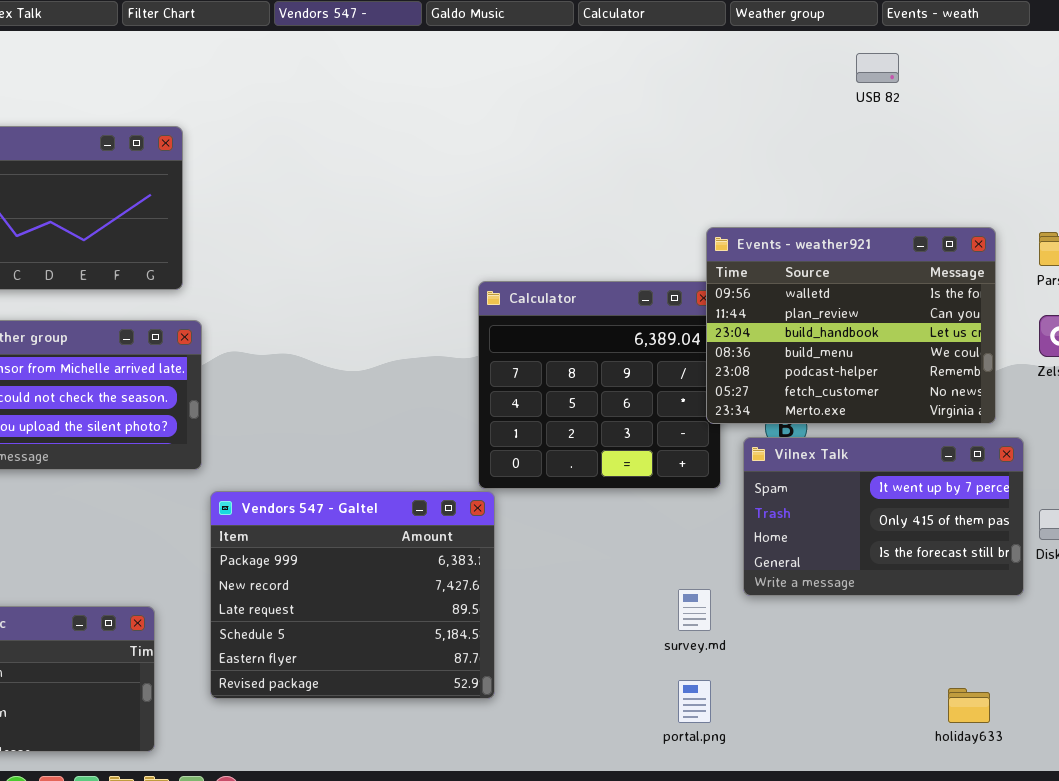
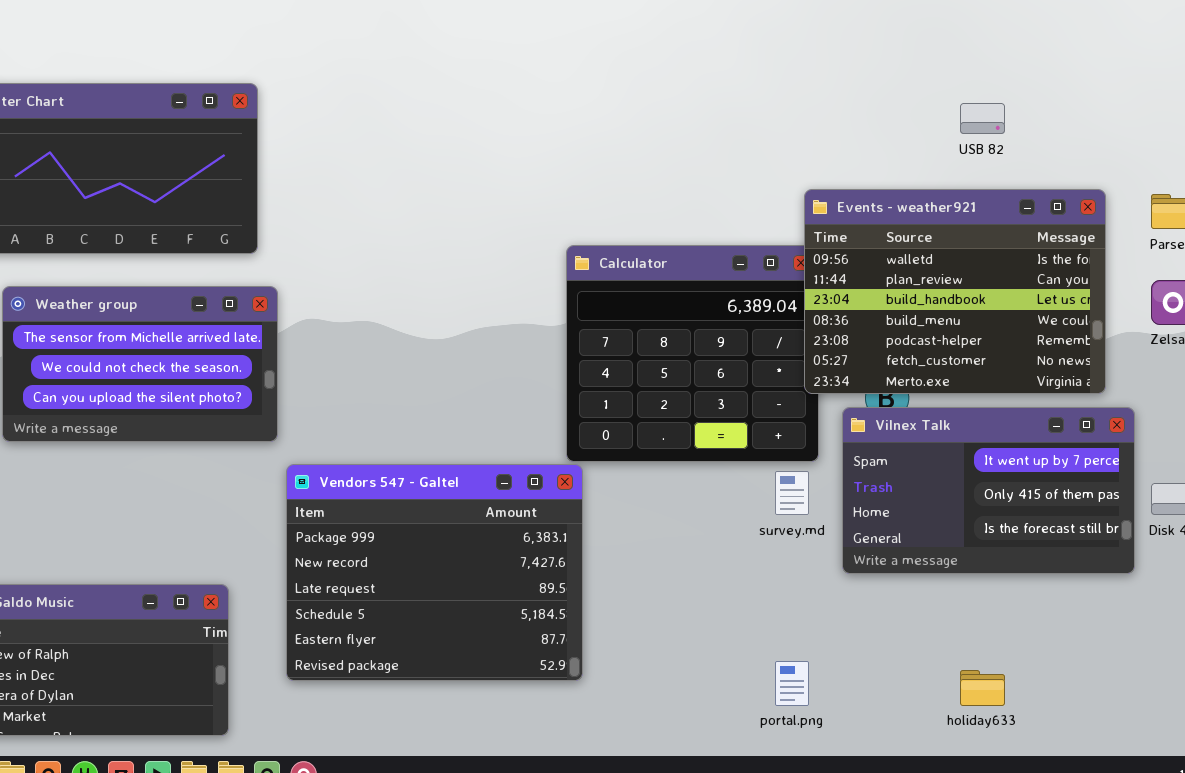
USB 82: [856,53,899,83] -> [960,103,1005,134], moved
survey.md: [678,589,711,631] -> [775,471,809,515], moved
holiday633: [948,688,990,723] -> [960,670,1005,706], moved

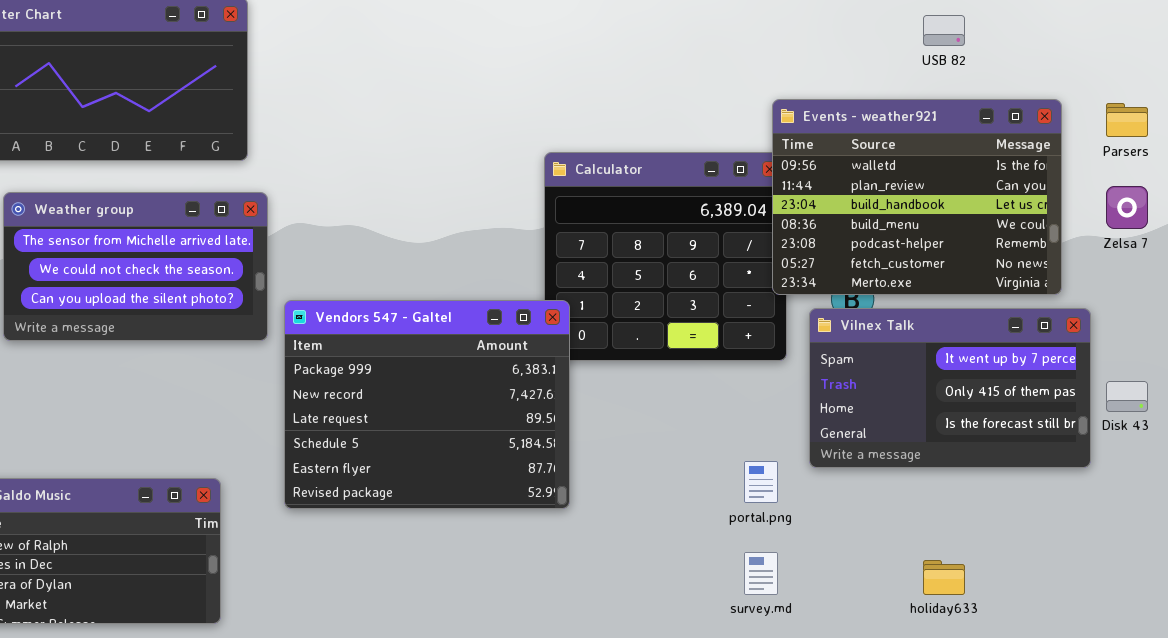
Vendors 547 - Galtel: [286,464,583,681] -> [284,300,570,509], moved
survey.md: [775,471,809,515] -> [744,552,778,595], moved
portal.png: [775,661,809,706] -> [744,461,778,503], moved

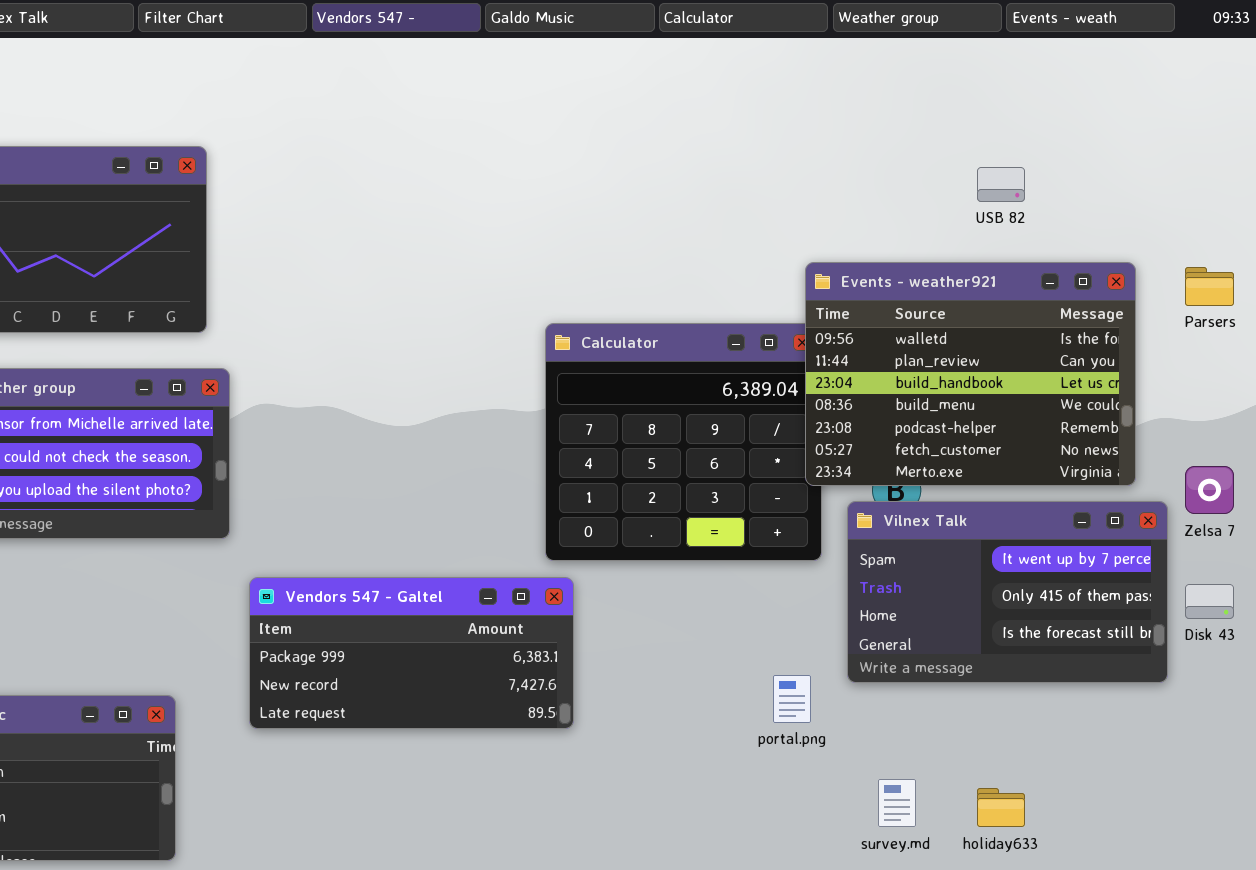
Zelsa 7: [1106,186,1148,229] -> [1185,466,1234,514], moved
Vendors 547 - Galtel: [284,300,570,509] -> [249,577,574,729], resized
survey.md: [744,552,778,595] -> [878,779,916,827], moved

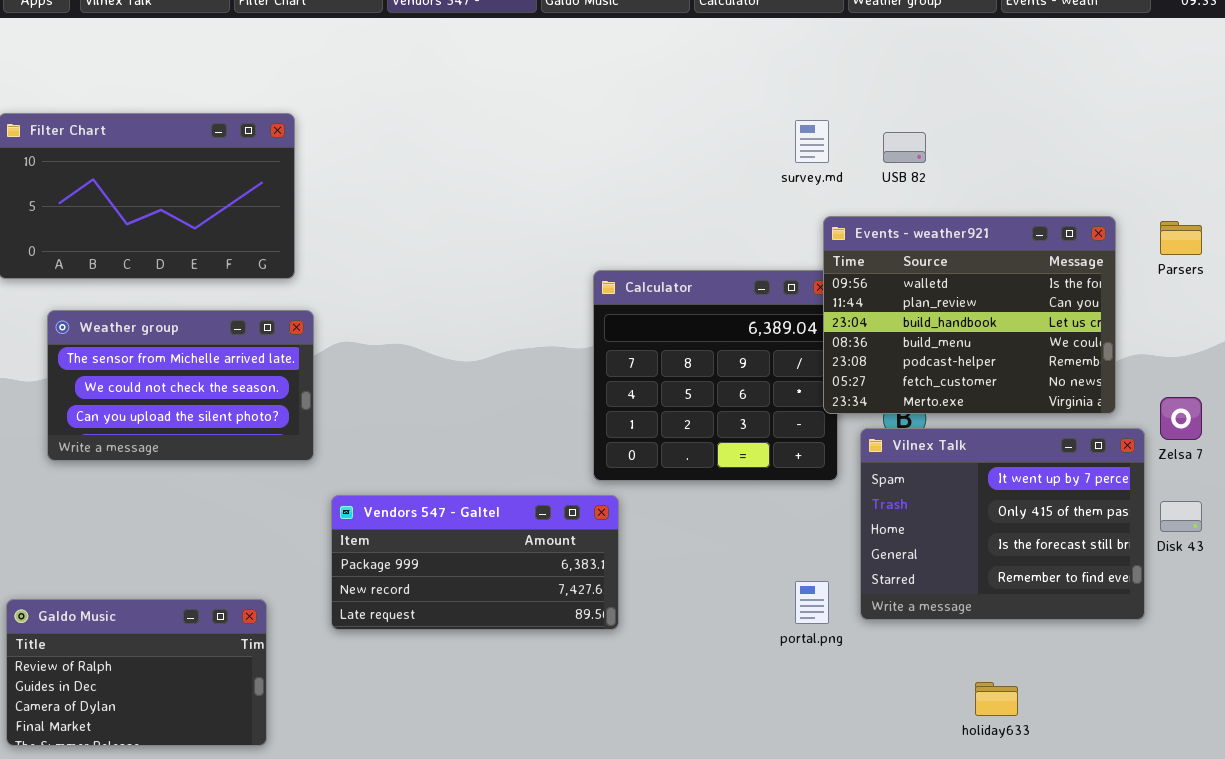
USB 82: [977,167,1025,202] -> [883,132,926,163], moved
Vilnex Talk: [847,501,1168,683] -> [860,428,1145,620], resized
survey.md: [878,779,916,827] -> [795,120,829,163], moved

